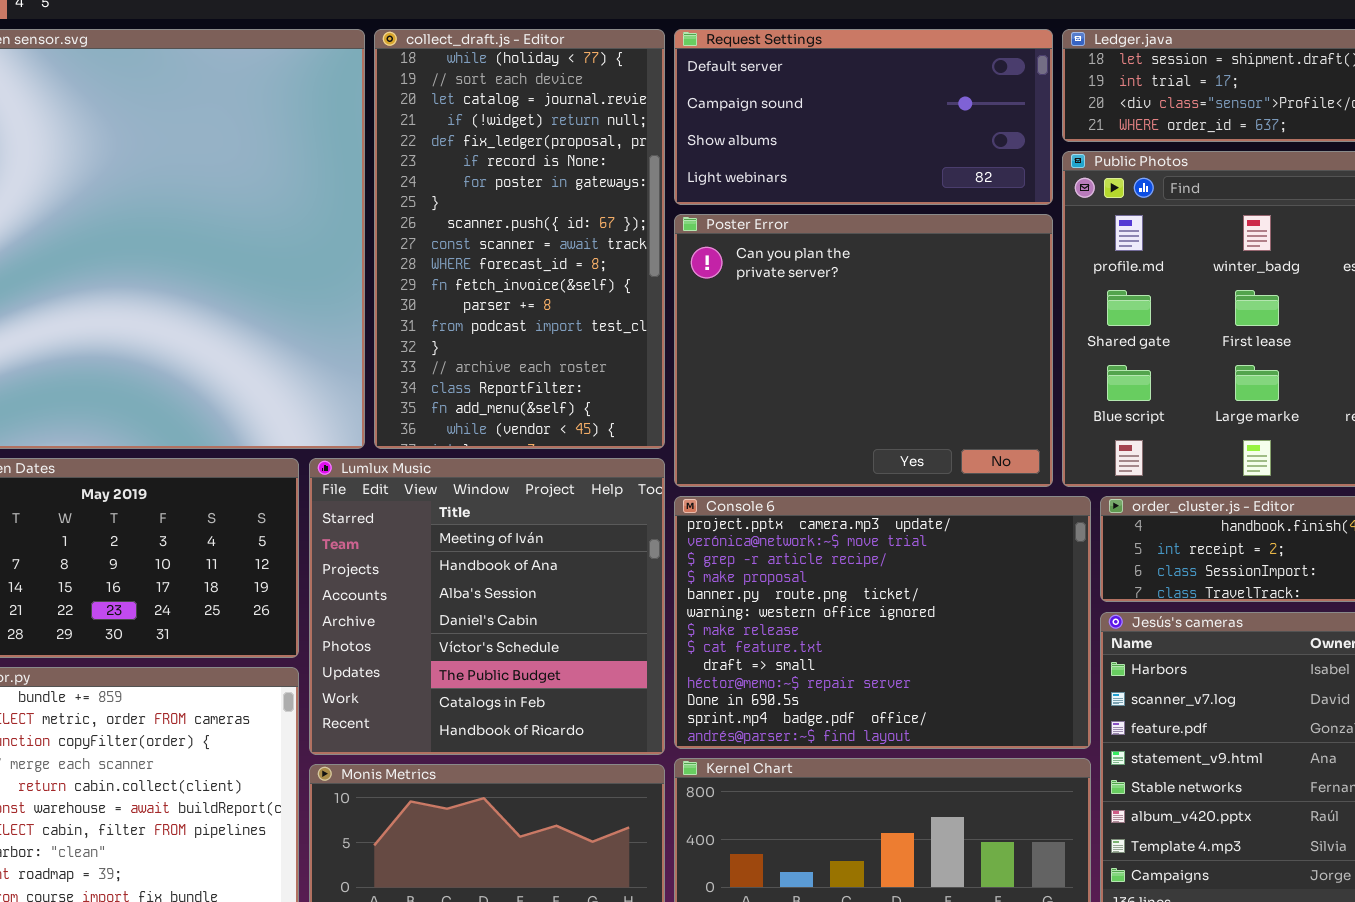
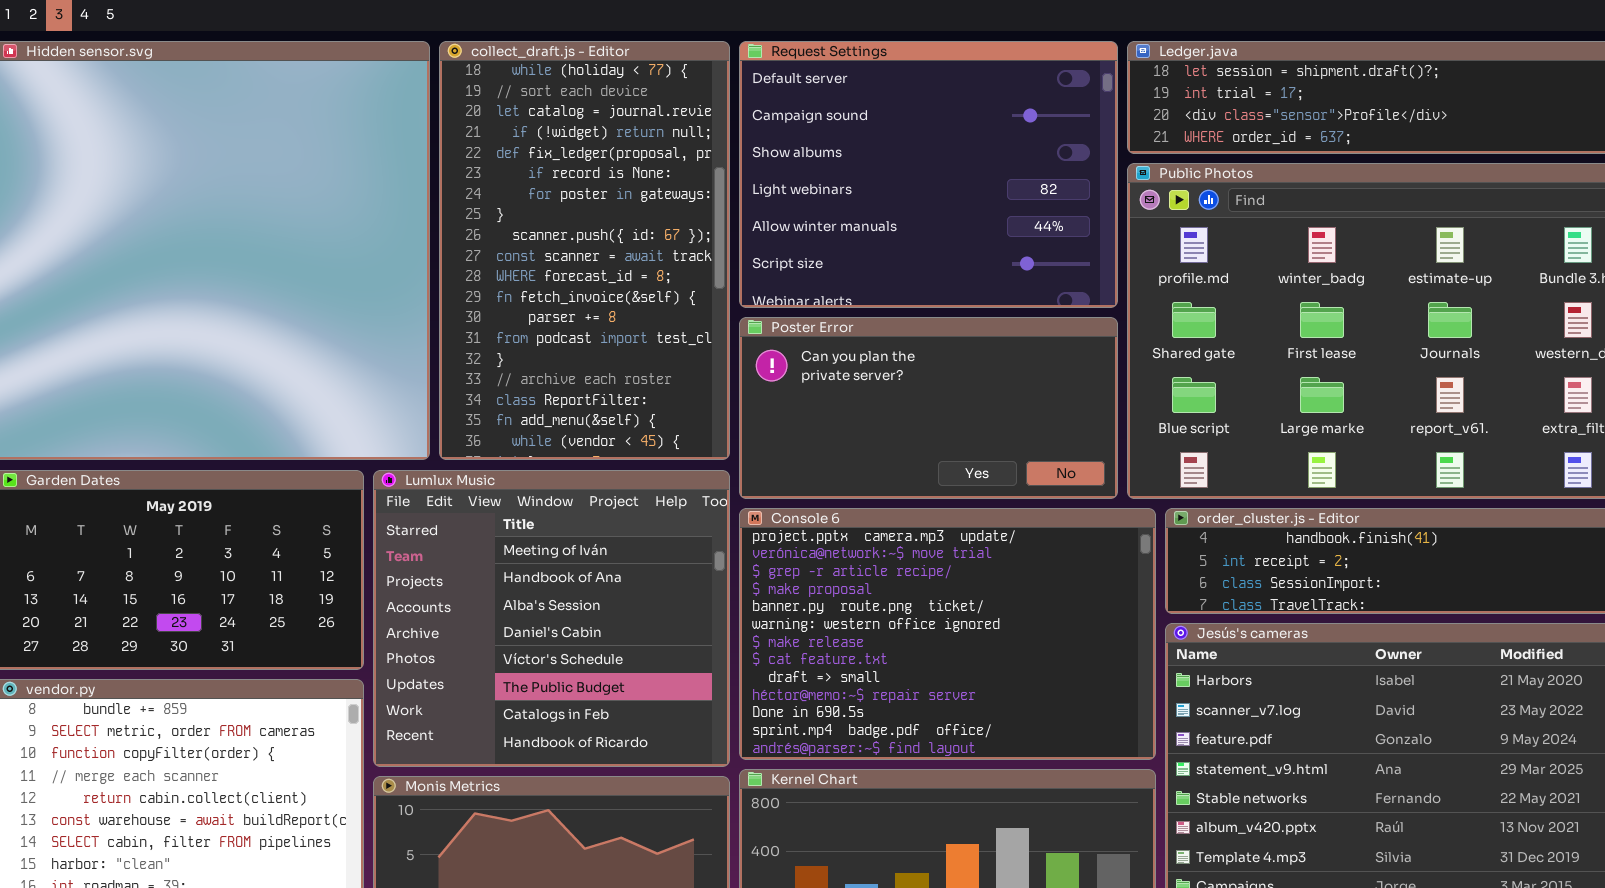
Request Settings: [674,29,1053,205] -> [739,41,1118,308], resized
Poster Error: [674,214,1053,487] -> [739,317,1118,499], resized

